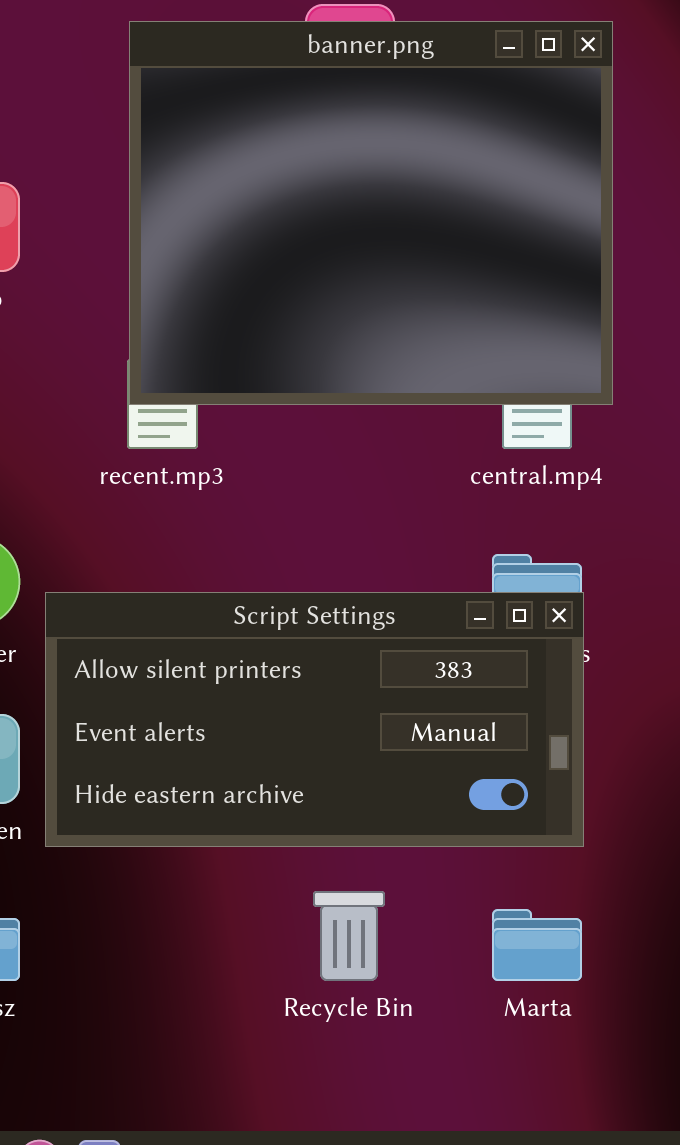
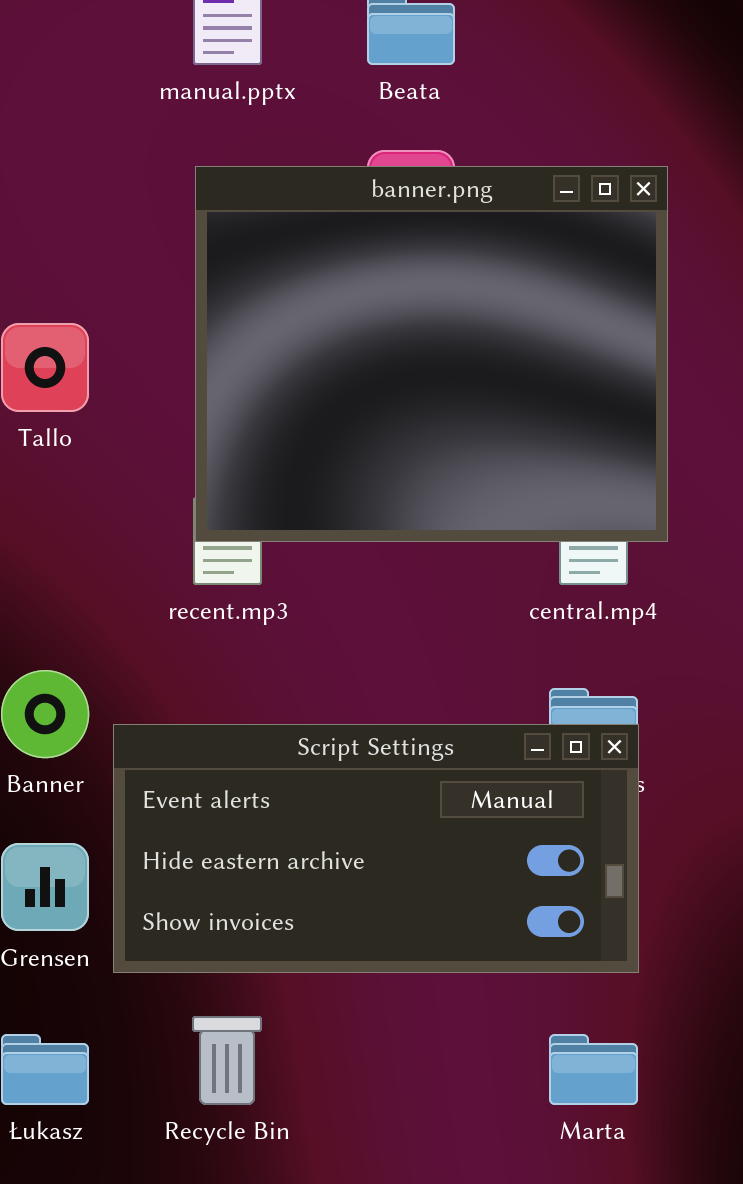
Script Settings: [45,592,584,847] -> [113,724,639,973], scrolled down 1 row
Recycle Bin: [313,891,385,981] -> [192,1016,262,1105], moved

